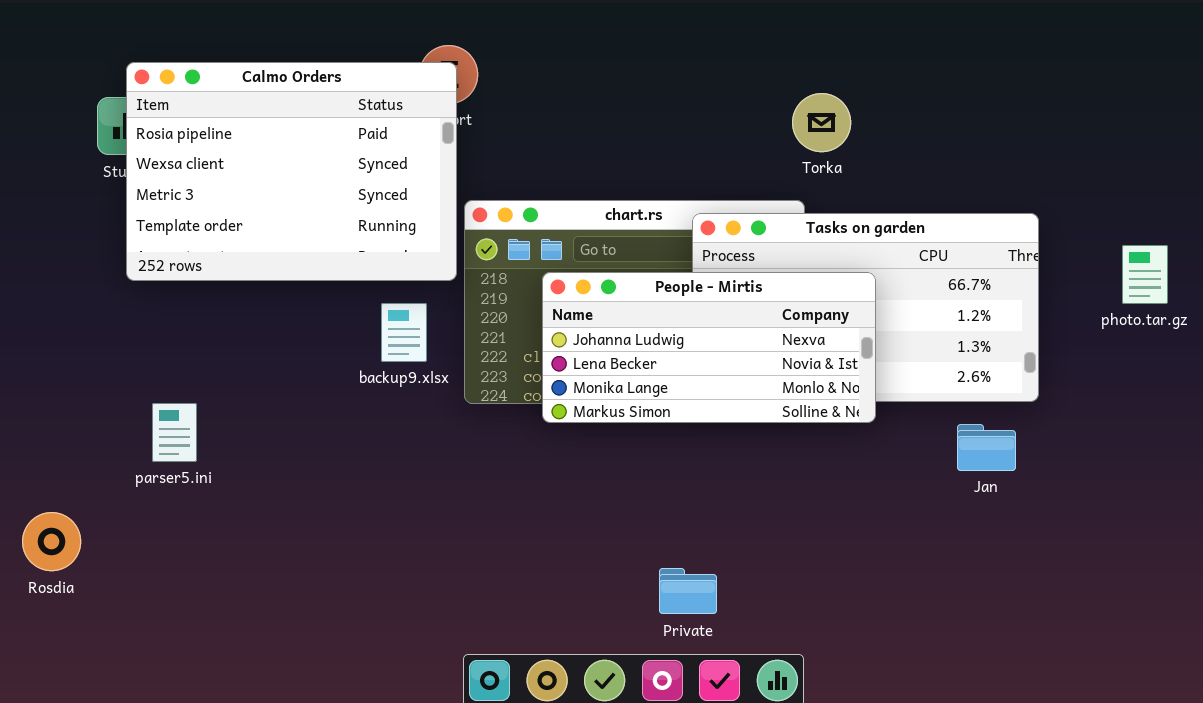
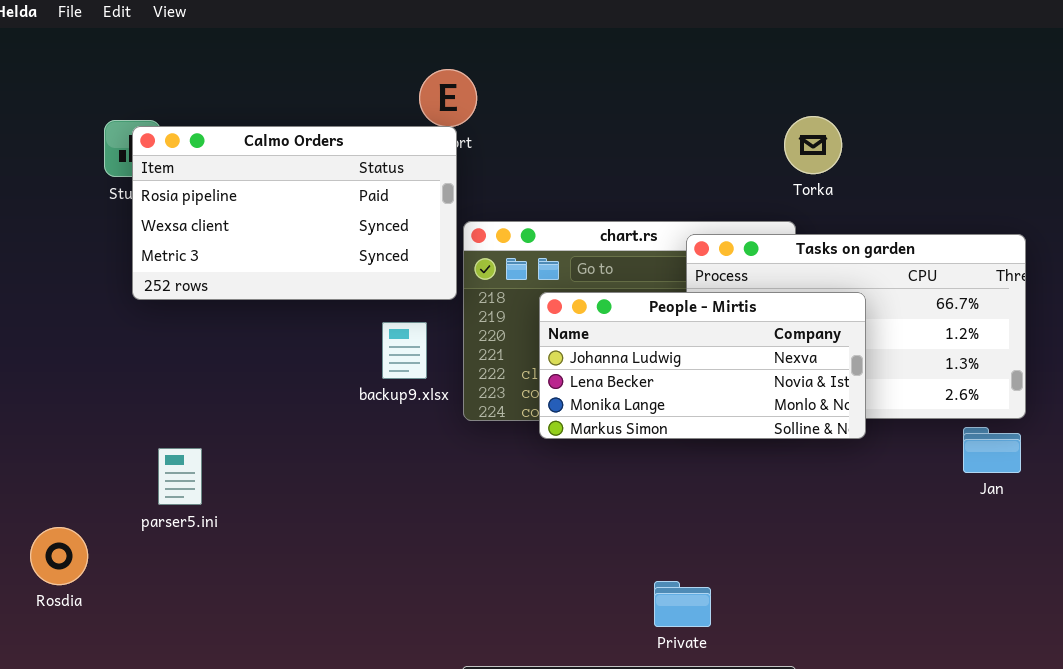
Calmo Orders: [126,62,457,281] -> [132,126,457,300], resized
parser5.ini: [152,403,197,462] -> [158,448,202,505], moved
Jan: [957,424,1016,471] -> [963,427,1021,473], moved

